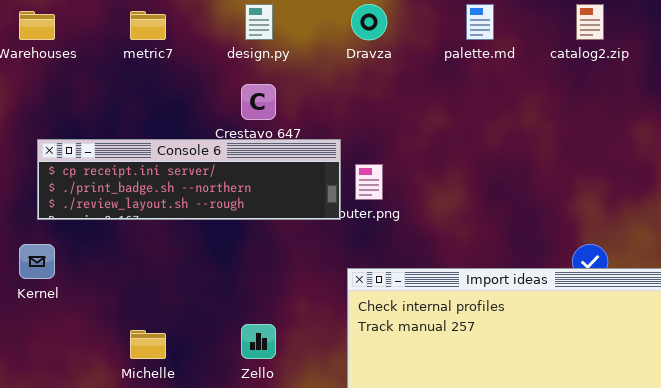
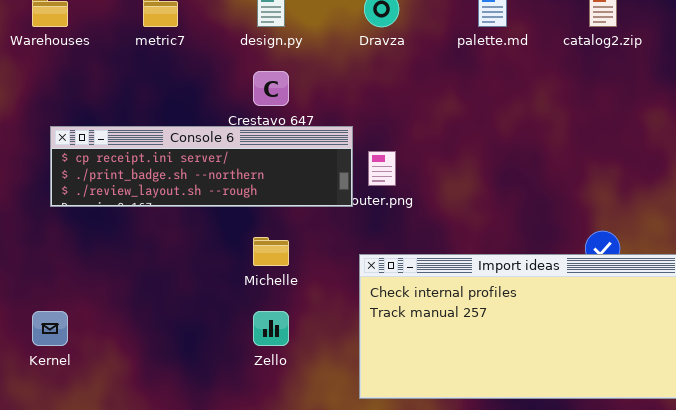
Kernel: [19,244,55,279] -> [32,311,68,346], moved
Michelle: [130,330,166,359] -> [253,237,289,266], moved

